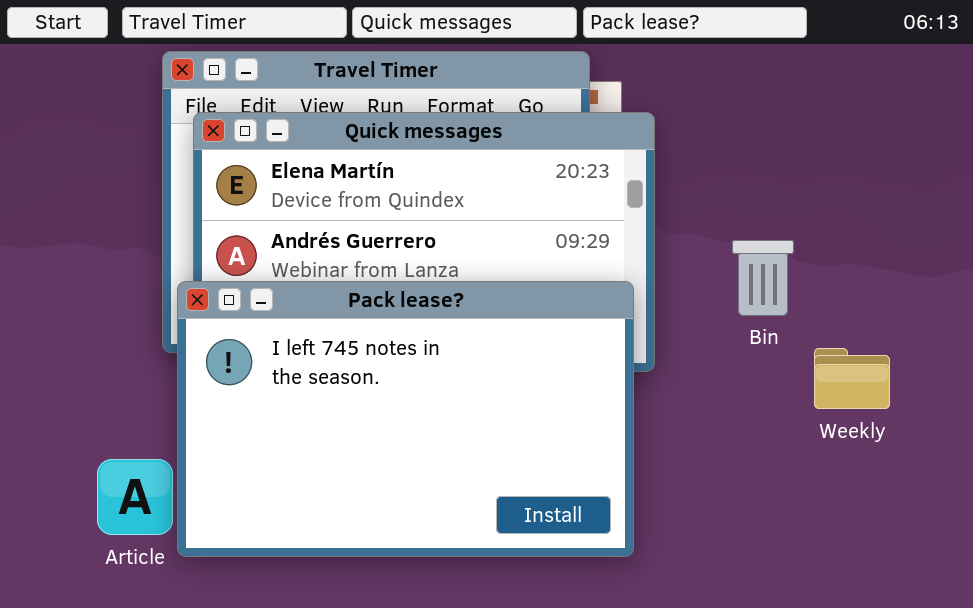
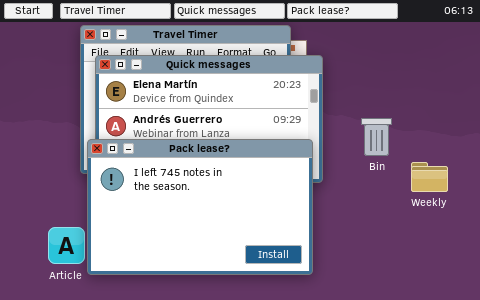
Weekly: [814,348,890,409] -> [411,162,448,192], moved

